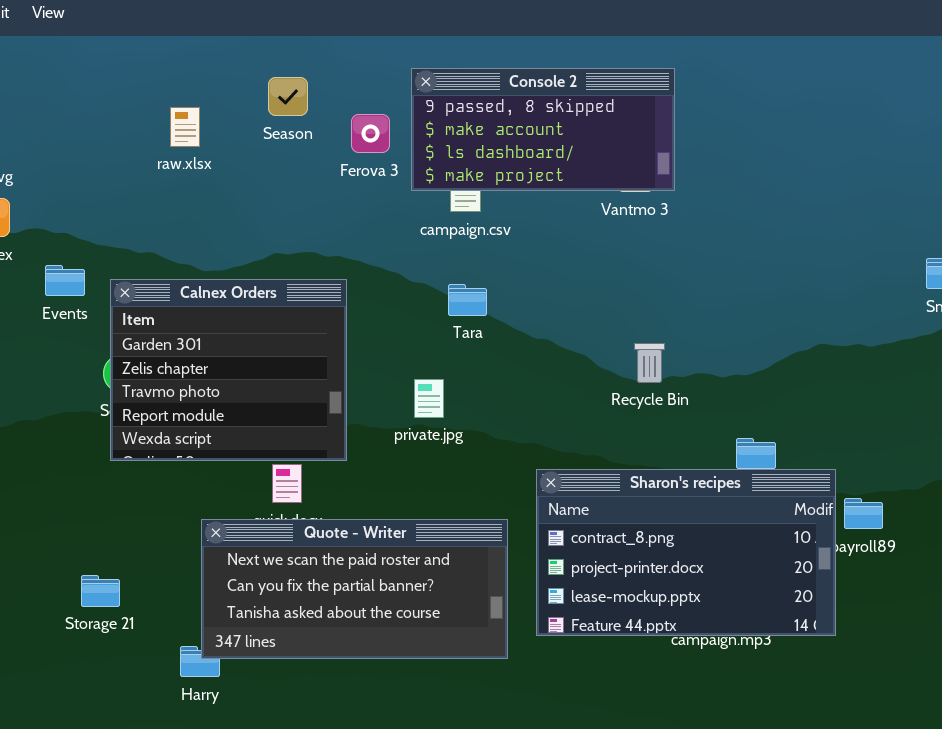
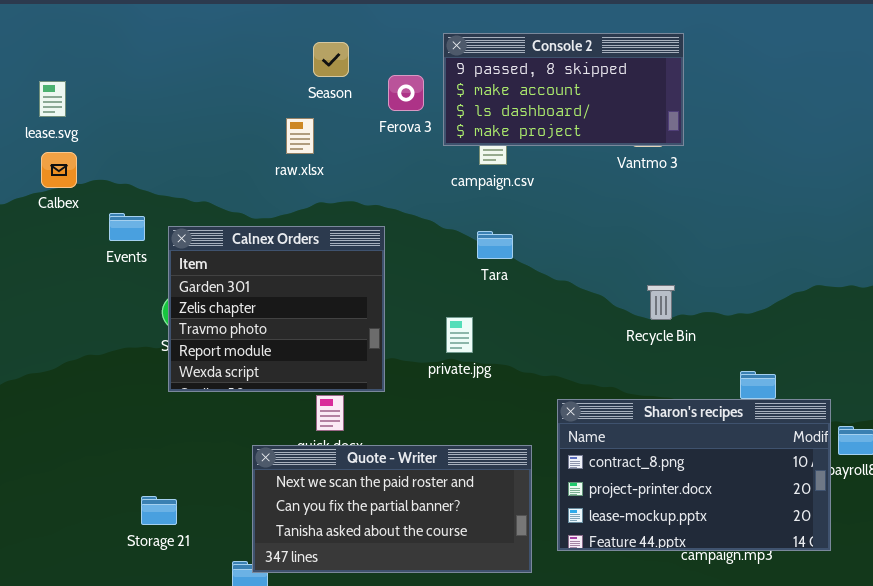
raw.xlsx: [170,107,200,147] -> [286,118,314,154], moved

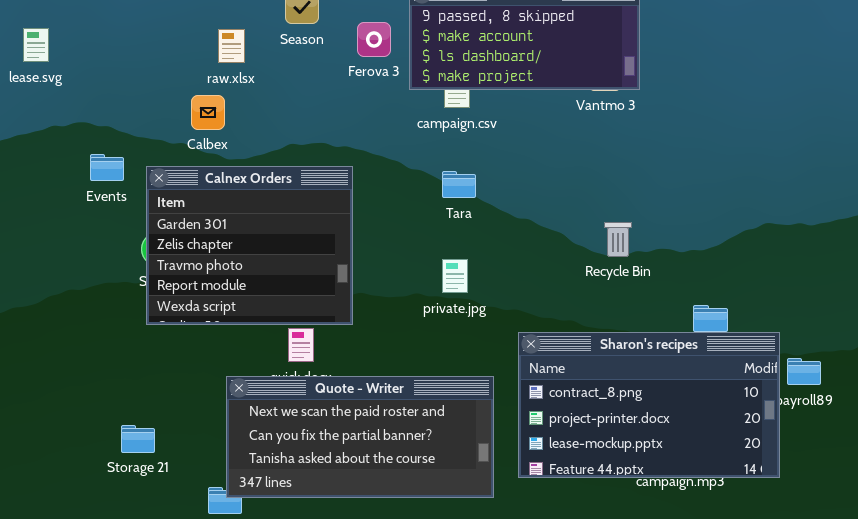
raw.xlsx: [286,118,314,154] -> [218,29,245,63], moved
Calbex: [41,152,77,188] -> [191,95,225,130], moved
private.jpg: [446,317,473,353] -> [442,259,468,293], moved

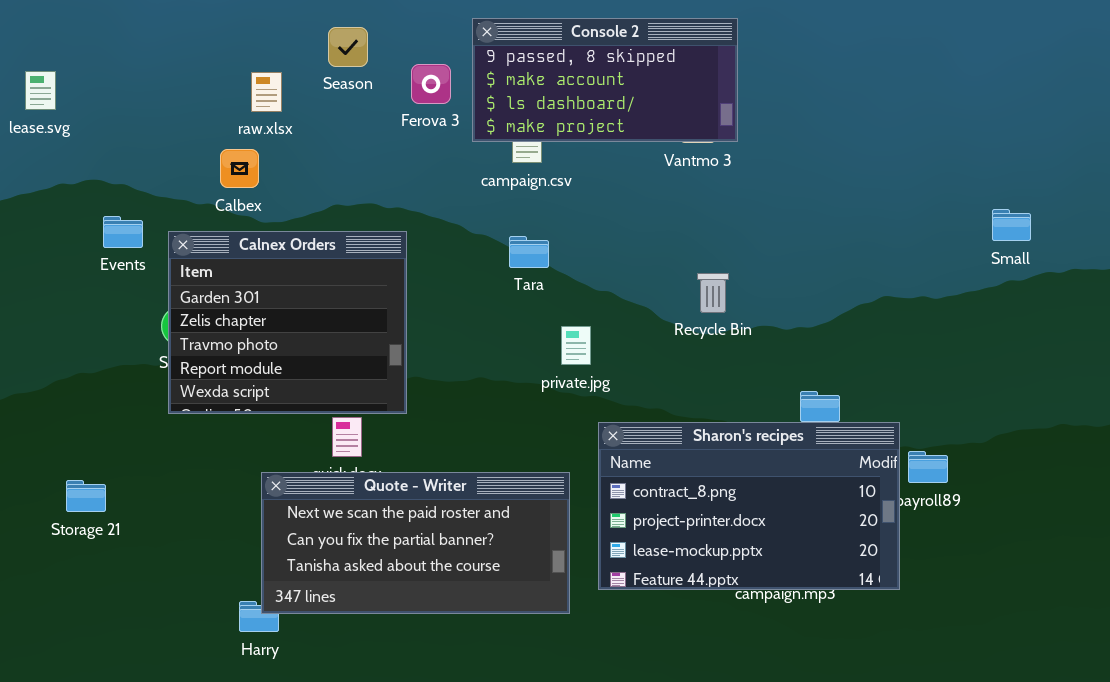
Recycle Bin: [604,222,632,257] -> [697,273,729,313], moved
private.jpg: [442,259,468,293] -> [561,326,591,365], moved
Storage 21: [121,425,155,453] -> [66,480,106,512], moved

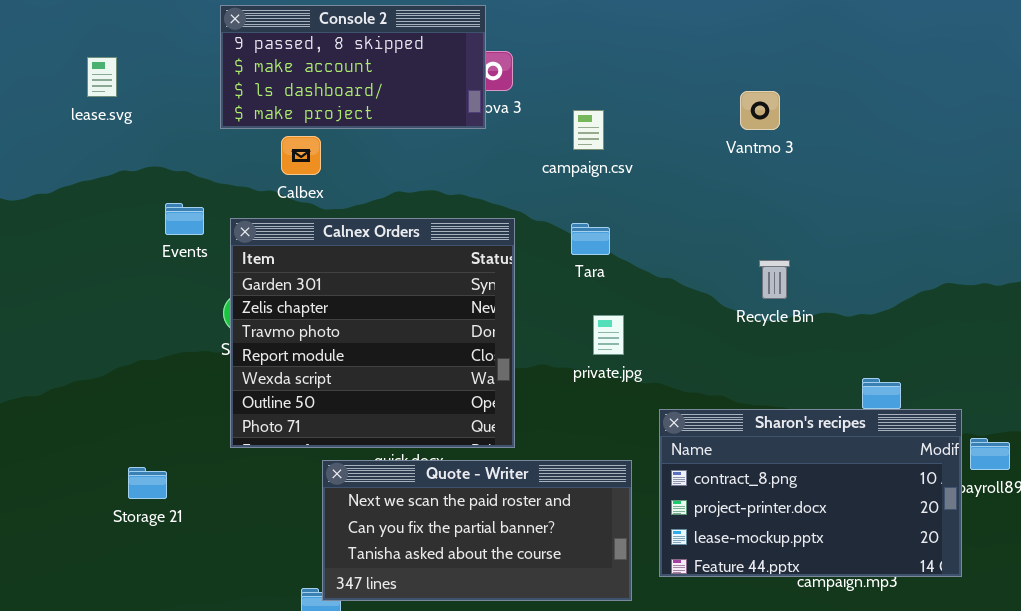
Console 2: [472,18,738,142] -> [220,5,486,129], moved
Calnex Orders: [168,231,407,414] -> [230,218,515,448], resized
private.jpg: [561,326,591,365] -> [593,315,624,355], moved

